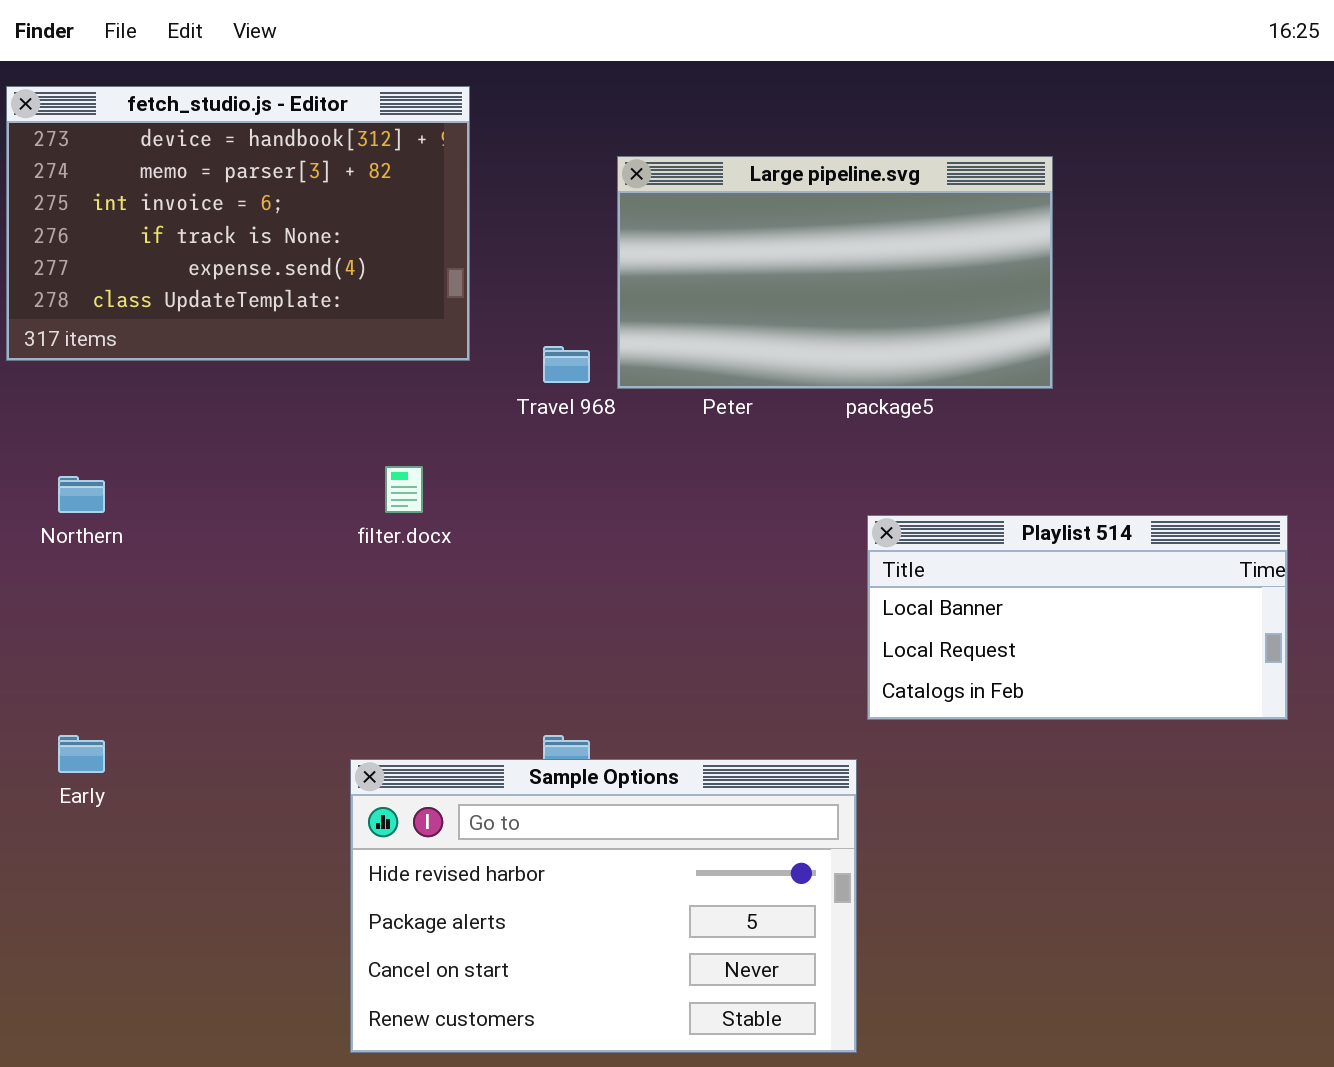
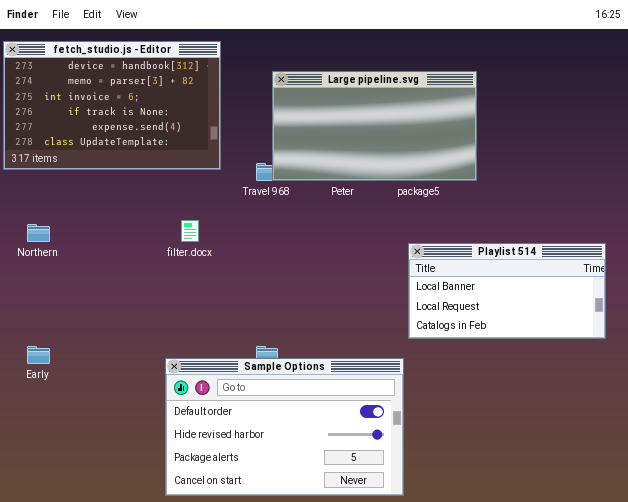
Large pipeline.svg: [617,156,1053,389] -> [272,71,477,181], moved
Sample Options: [350,759,857,1053] -> [165,358,404,496], scrolled up 1 row

